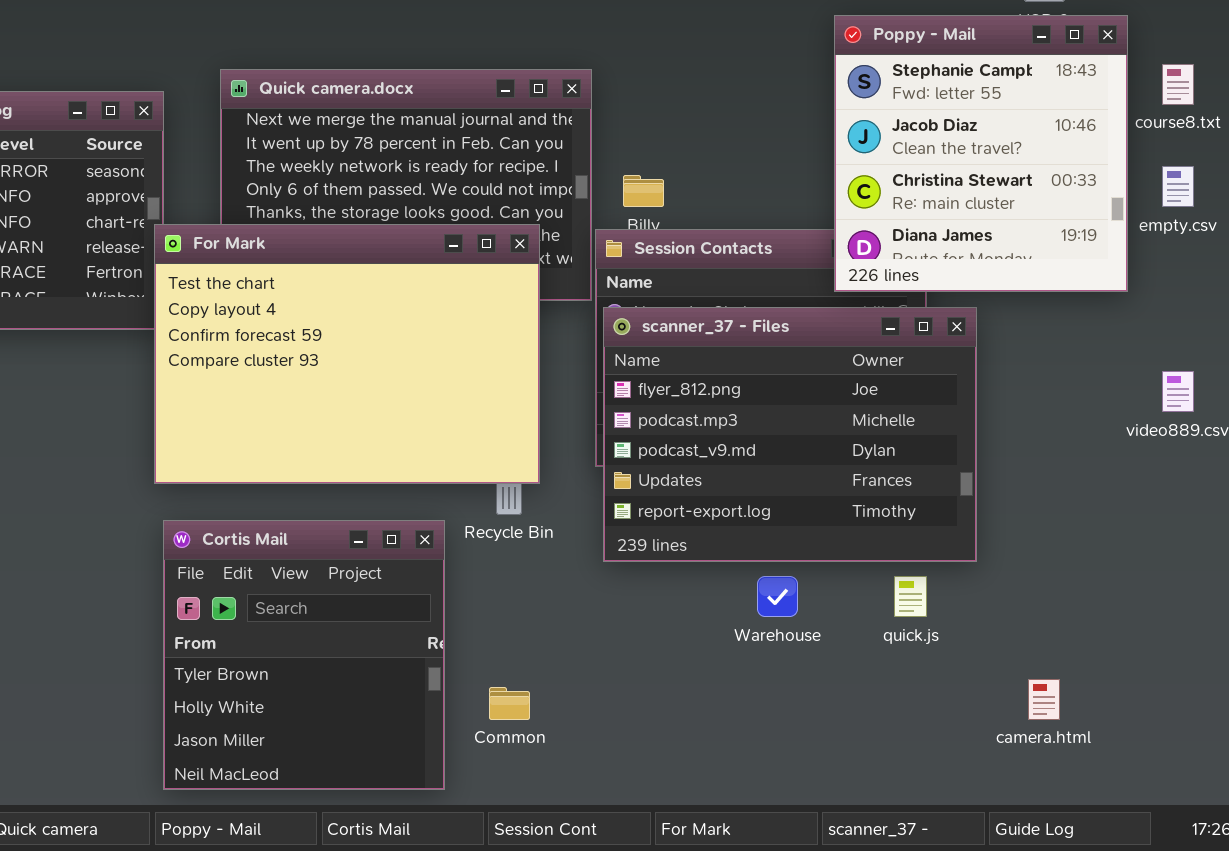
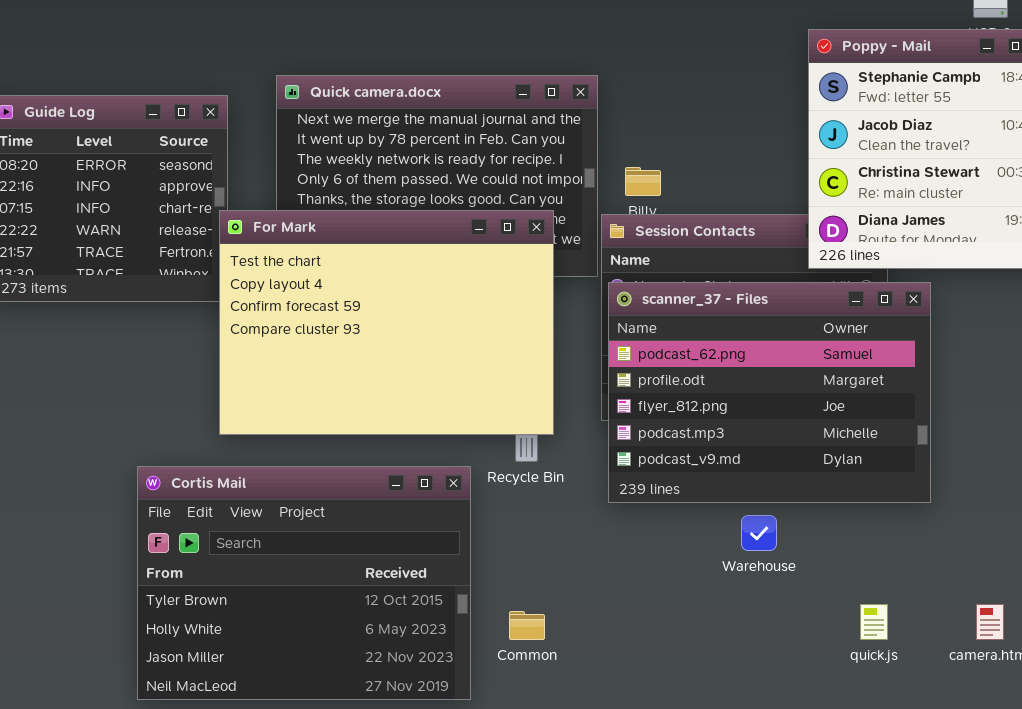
scanner_37 - Files: [603,307,977,562] -> [608,282,931,503], scrolled up 2 rows
Cortis Mail: [163,520,445,790] -> [137,466,471,700], resized
quick.js: [894,576,927,617] -> [860,604,888,640], moved

